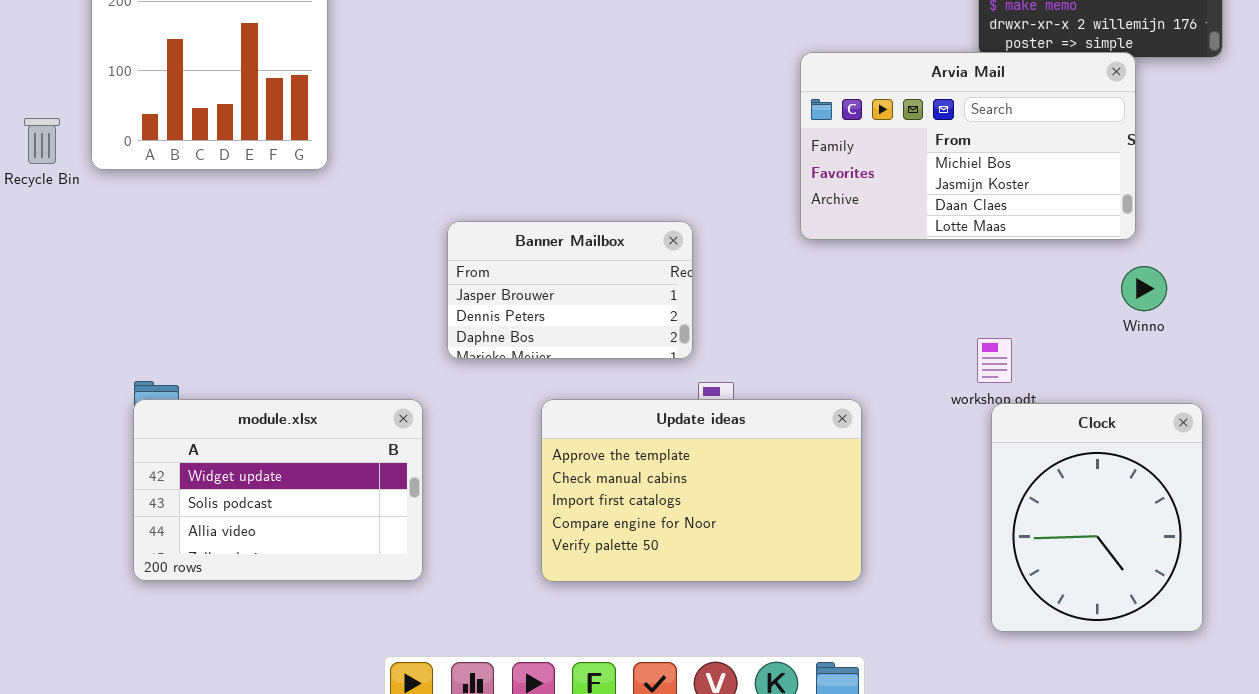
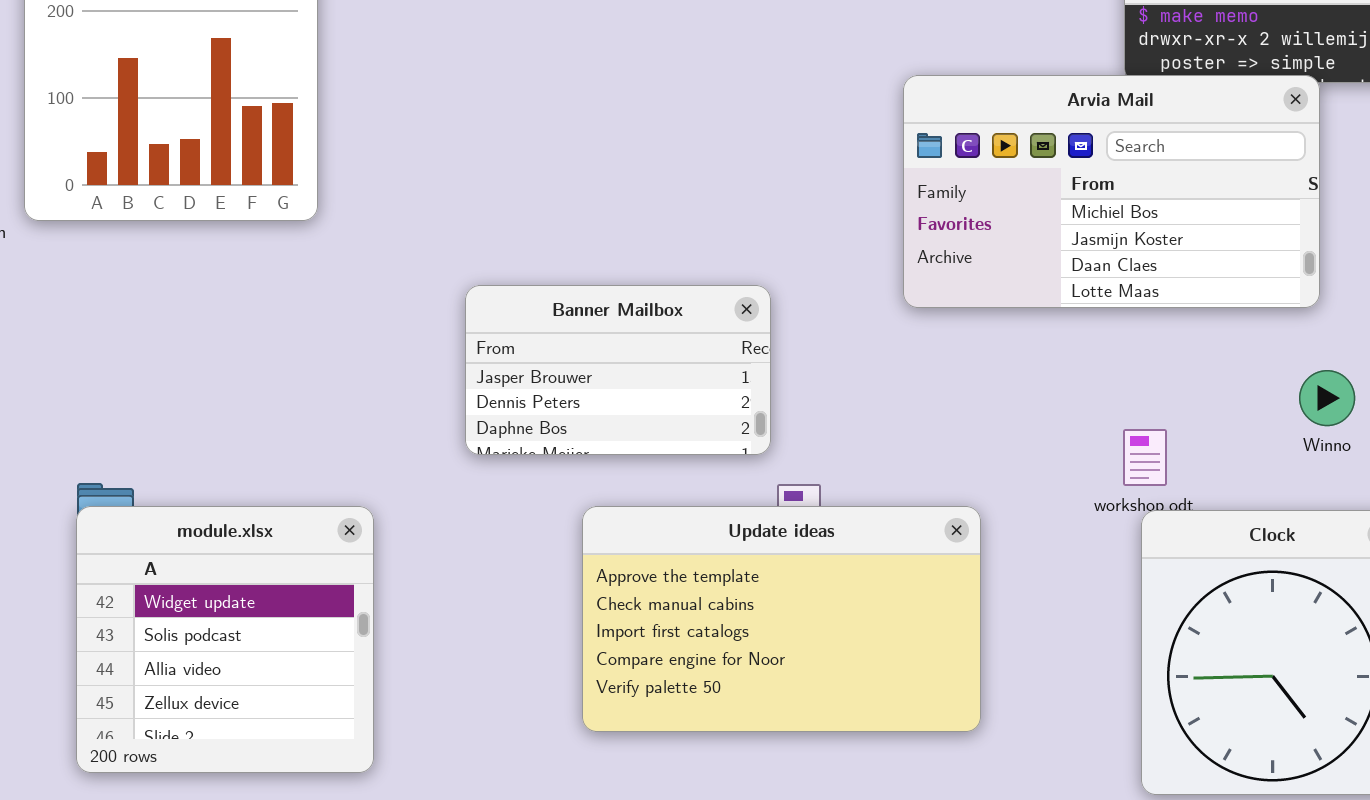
Winno: [1121,266,1167,311] -> [1299,370,1355,426], moved
module.xlsx: [133,399,423,581] -> [76,506,374,773], resized

